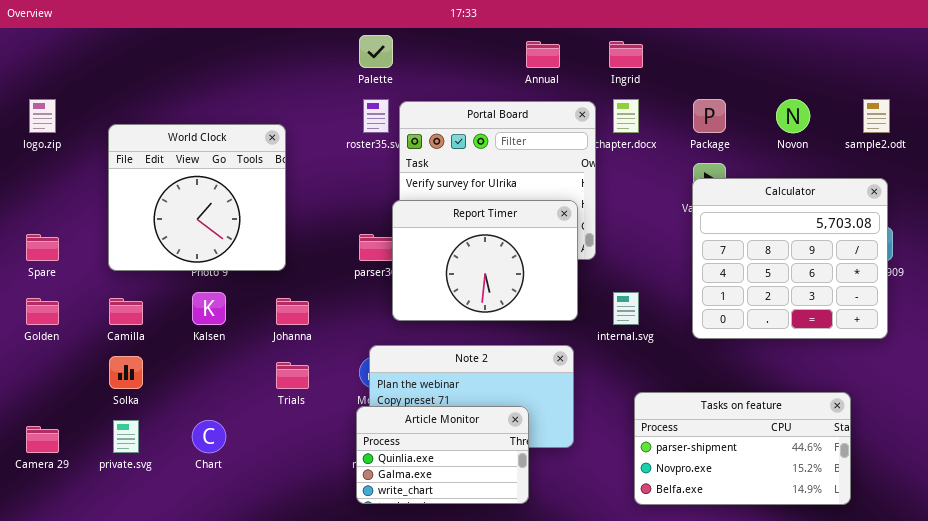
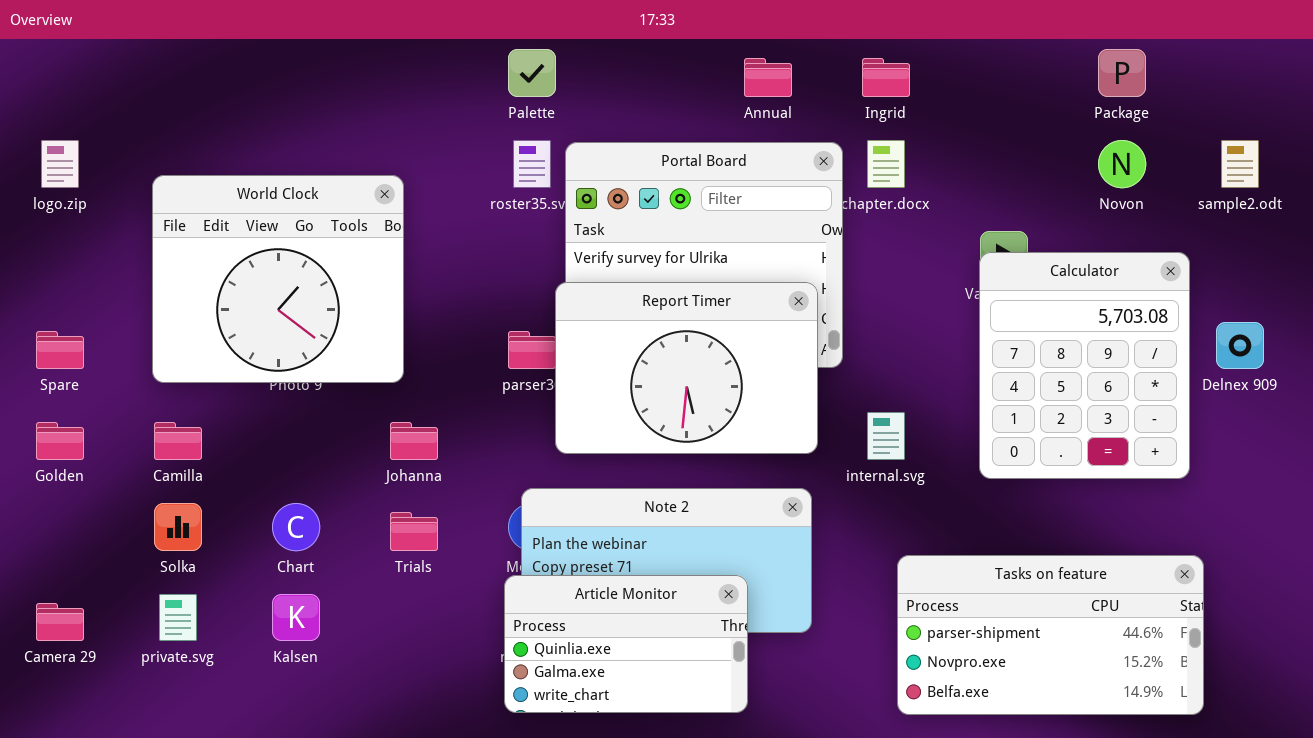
Package: [693,99,726,133] -> [1098,49,1146,97], moved
Calculator: [692,178,888,339] -> [979,252,1190,479], resized
Kalsen: [192,292,226,325] -> [272,594,320,641], moved
Chart: [192,420,226,453] -> [272,503,320,551], moved

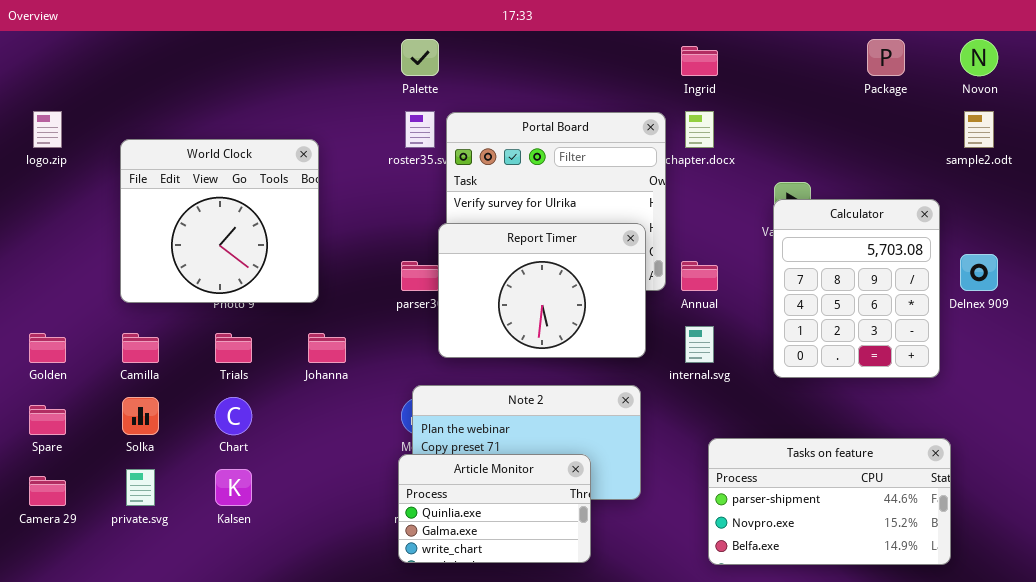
Annual: [744,58,792,97] -> [681,261,718,291], moved
Novon: [1098,140,1146,188] -> [960,39,998,76], moved
Spare: [36,331,84,369] -> [29,405,66,435], moved
Trials: [390,512,438,551] -> [215,333,252,363], moved

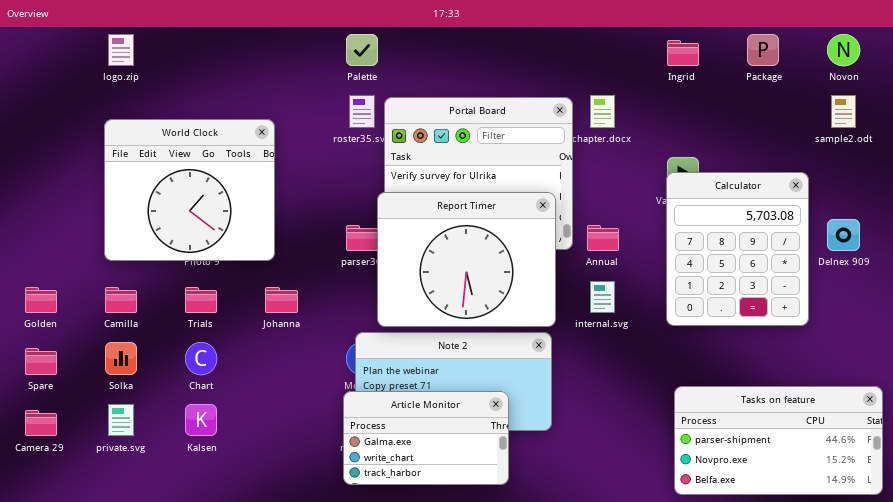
Ingrid: [681,46,718,76] -> [667,40,699,66], moved
logo.zip: [33,111,62,148] -> [108,34,134,66], moved
Report Timer: [438,223,646,358] -> [377,192,556,327], resized
Tasks on feature: [708,438,951,565] -> [674,386,883,495], moved
Article Monitor: [398,454,591,563] -> [343,391,509,485], scrolled down 1 row

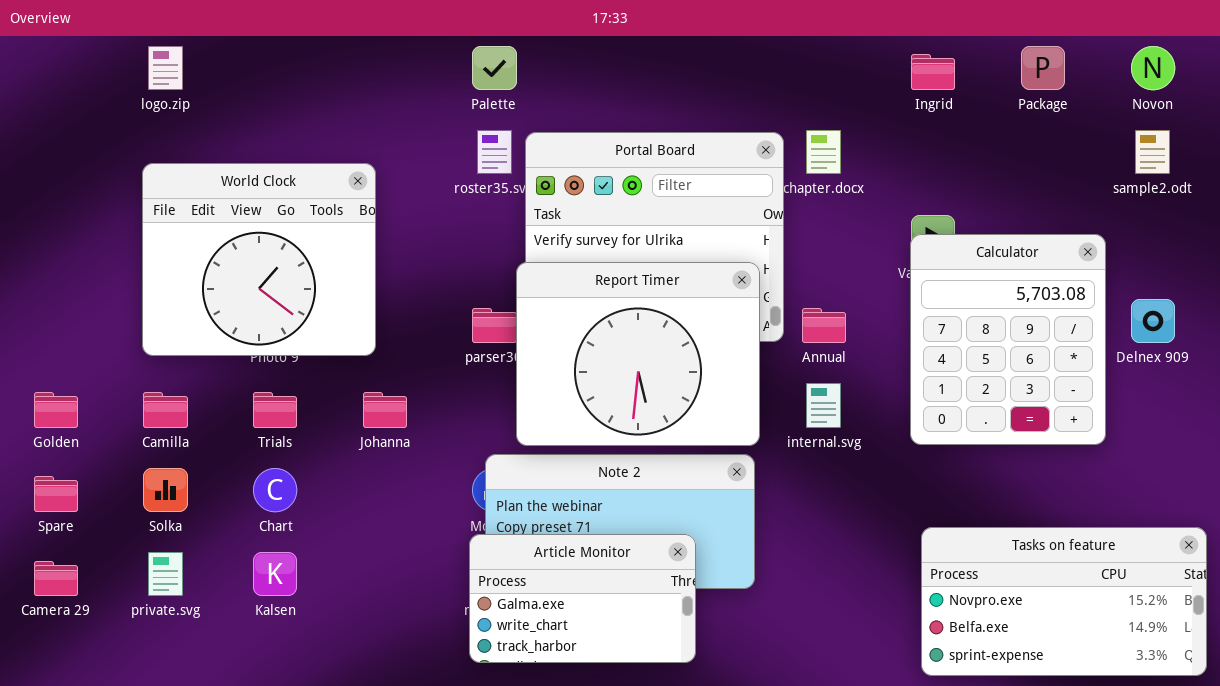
Tasks on feature: [674,386,883,495] -> [921,527,1207,676], scrolled down 1 row

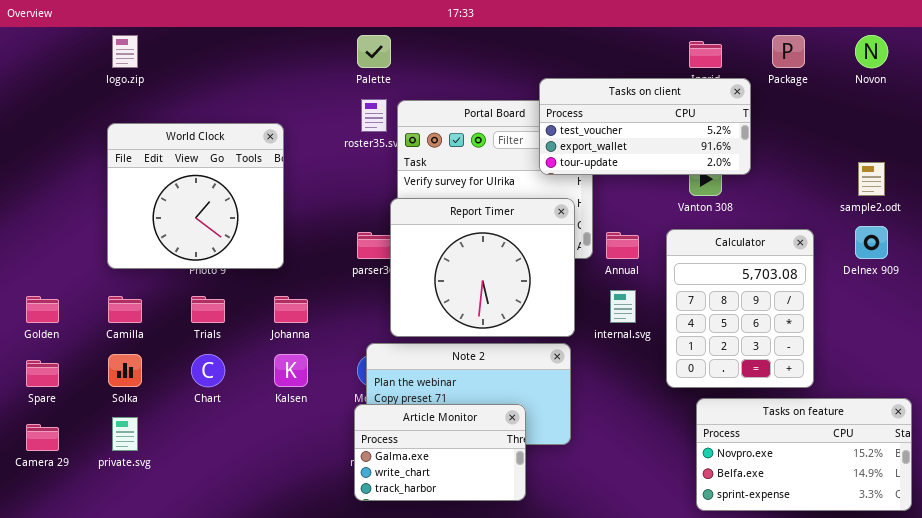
Tasks on client: none -> [539,78,751,175], opened
sample2.odt: [1135,130,1170,174] -> [858,162,885,196], moved
Calculator: [910,234,1106,445] -> [666,229,814,388], moved
Kalsen: [253,552,297,596] -> [274,354,308,387], moved

